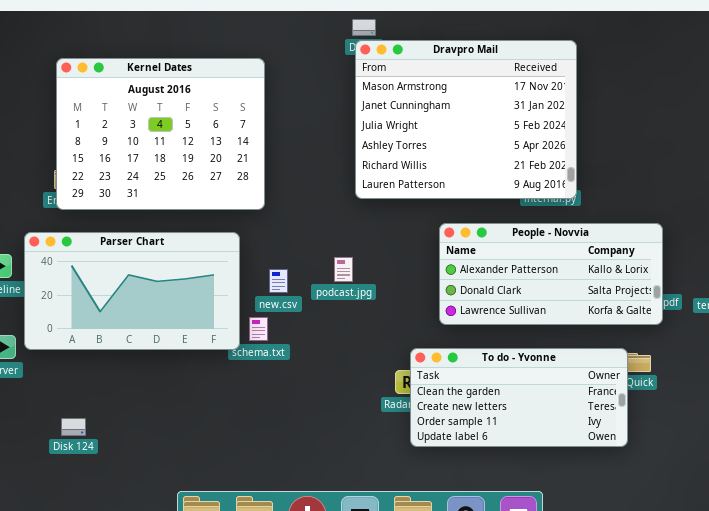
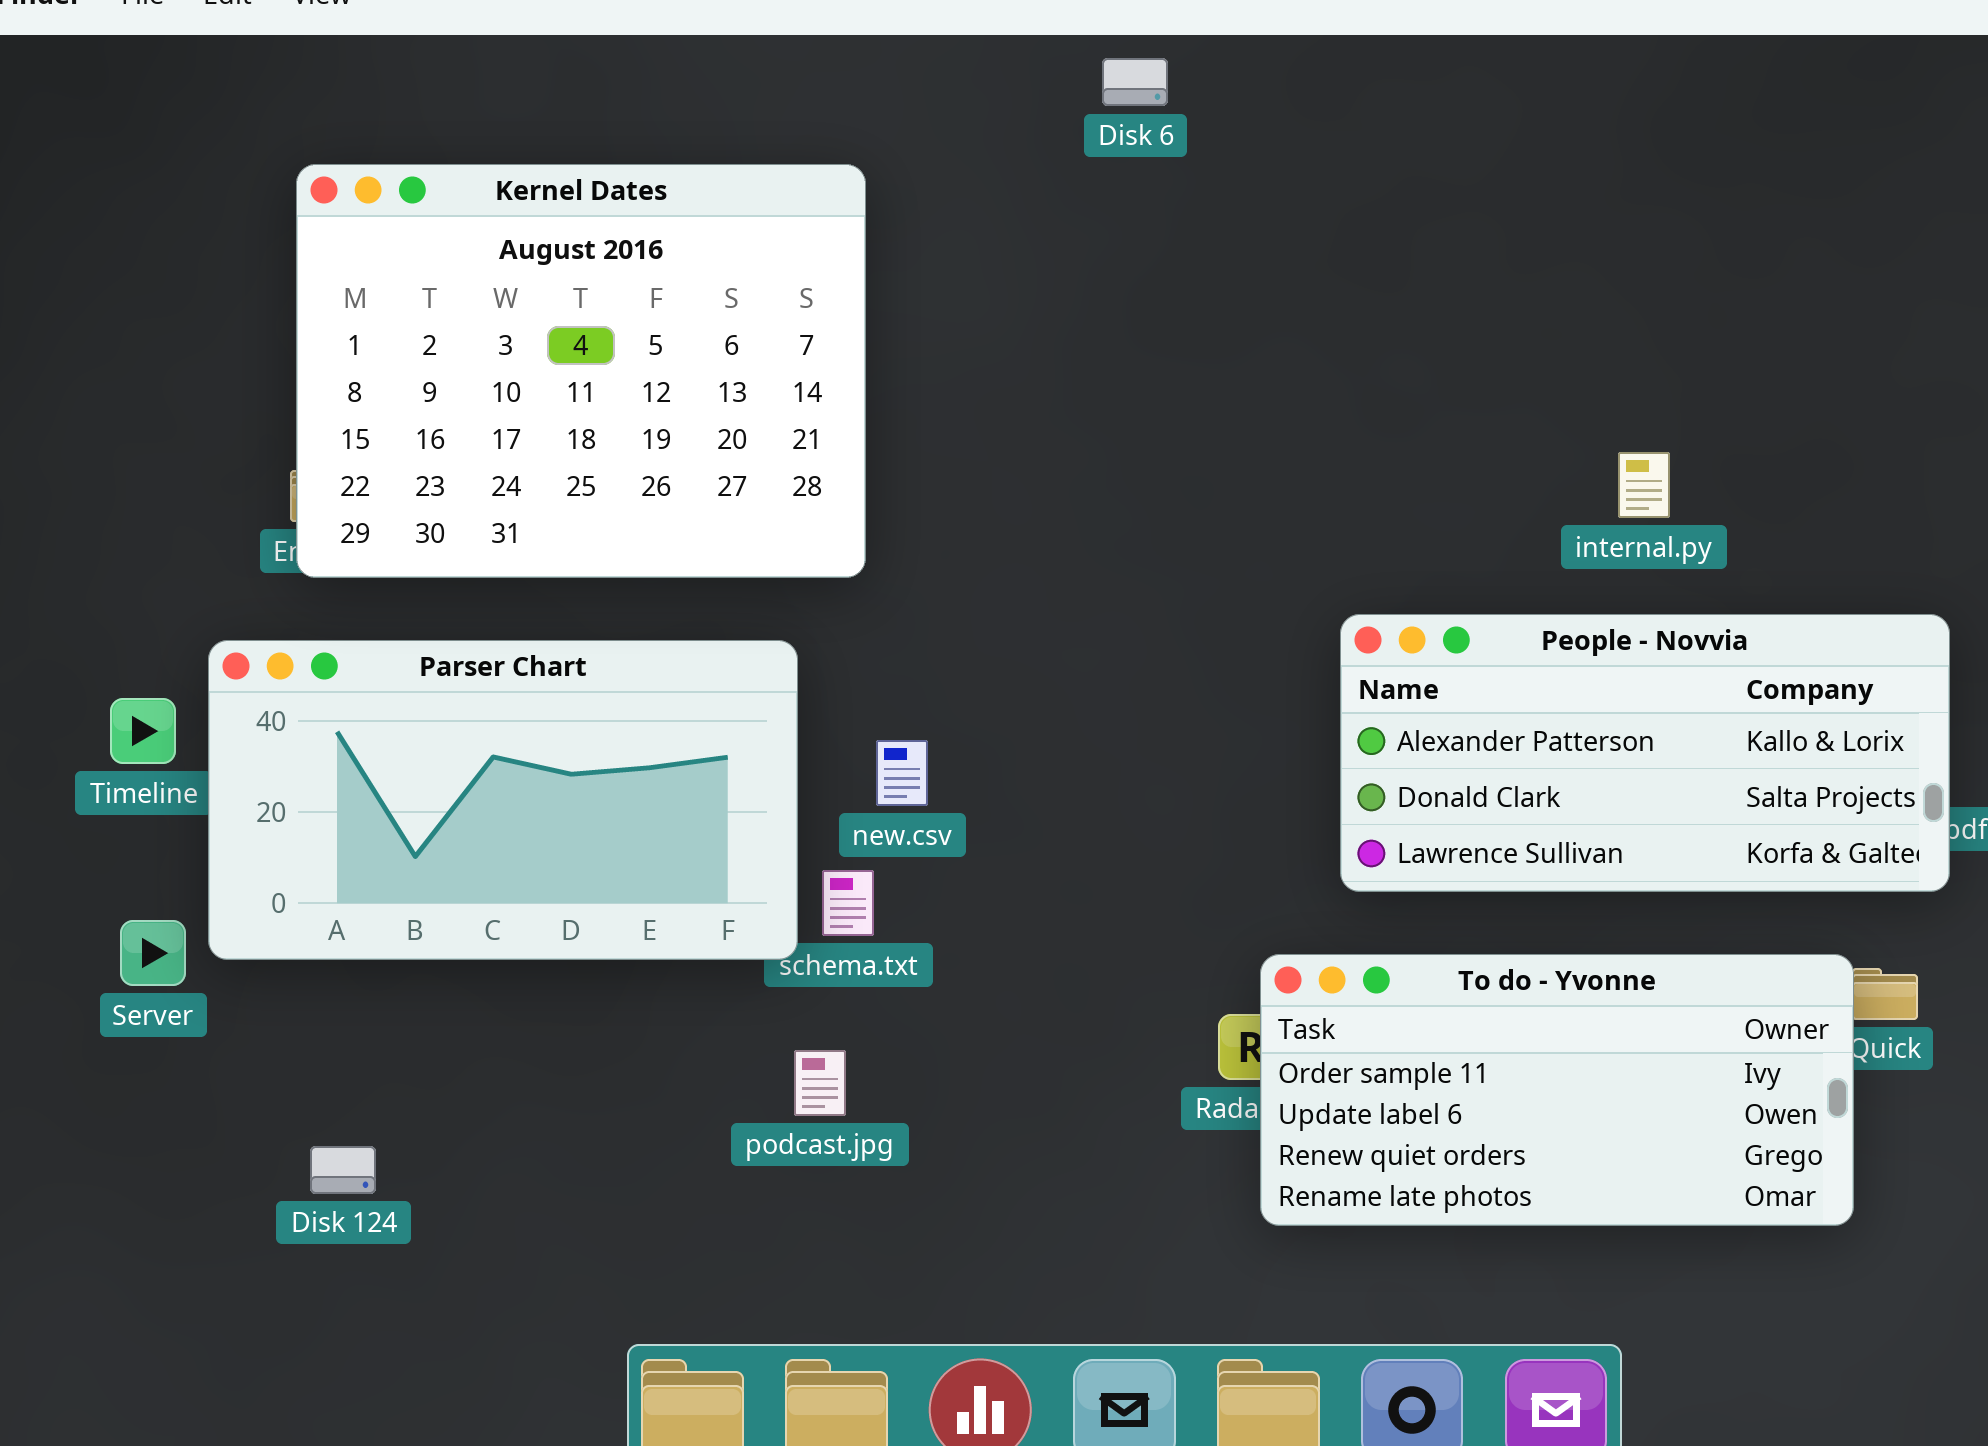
Dravpro Mail: [355,40,577,199] -> none, closed
podcast.jpg: [334,257,353,282] -> [794,1050,846,1116], moved
To do - Yvonne: [410,348,628,447] -> [1260,954,1854,1226], scrolled down 2 rows

